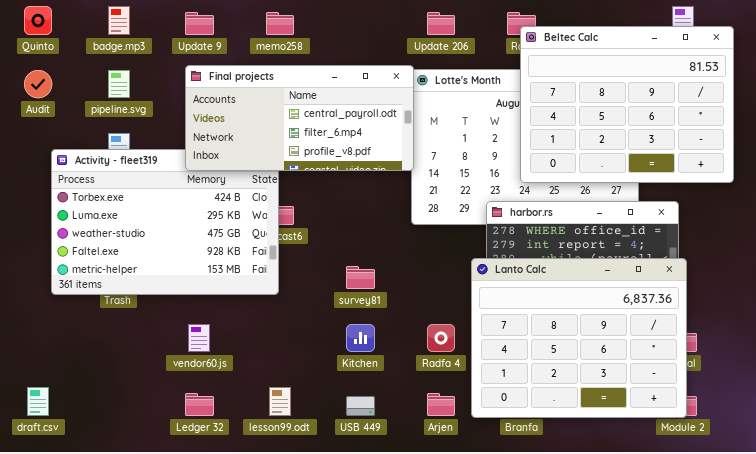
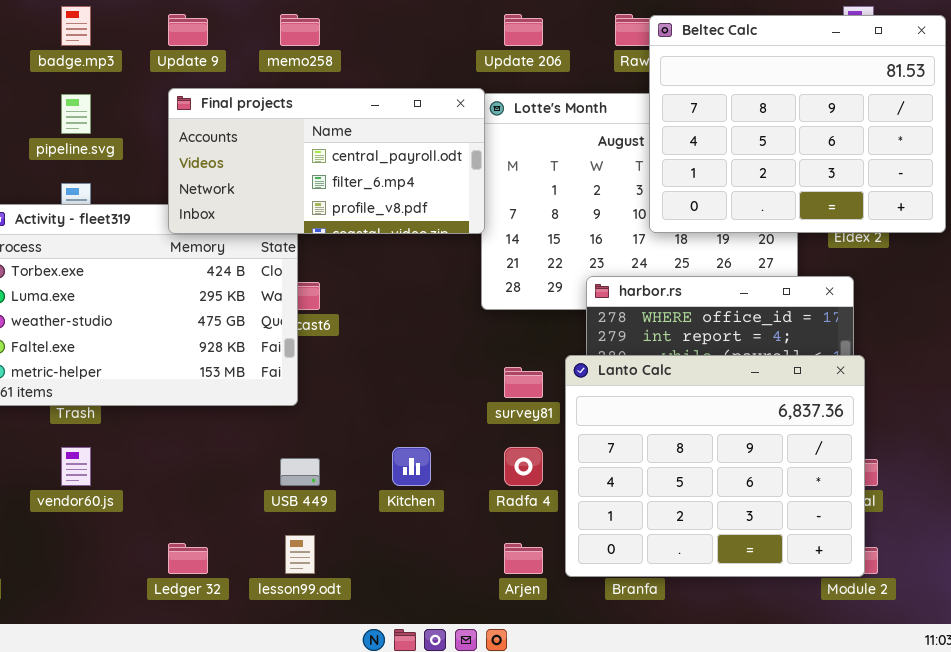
Beltec Calc: [520,26,734,183] -> [649,15,946,233], moved
survey81: [346,266,375,289] -> [504,367,543,398], moved
vendor60.js: [188,324,210,352] -> [61,447,91,486], moved
USB 449: [346,396,375,416] -> [280,458,320,486], moved

